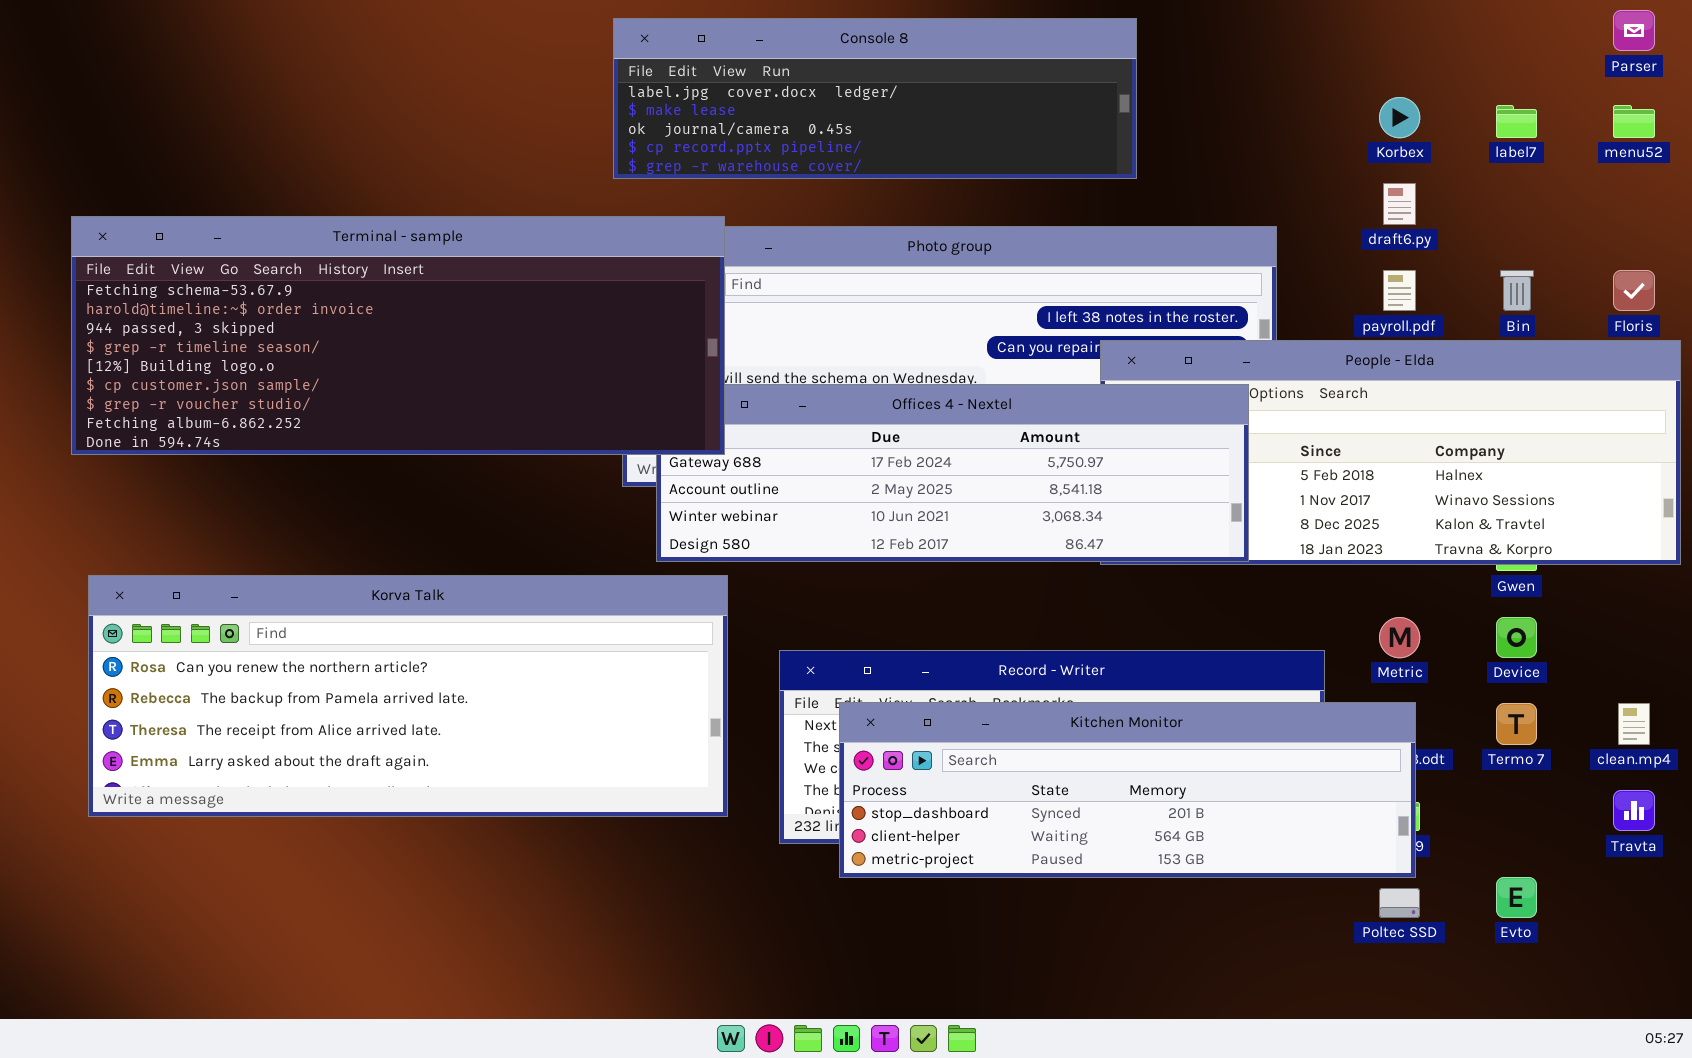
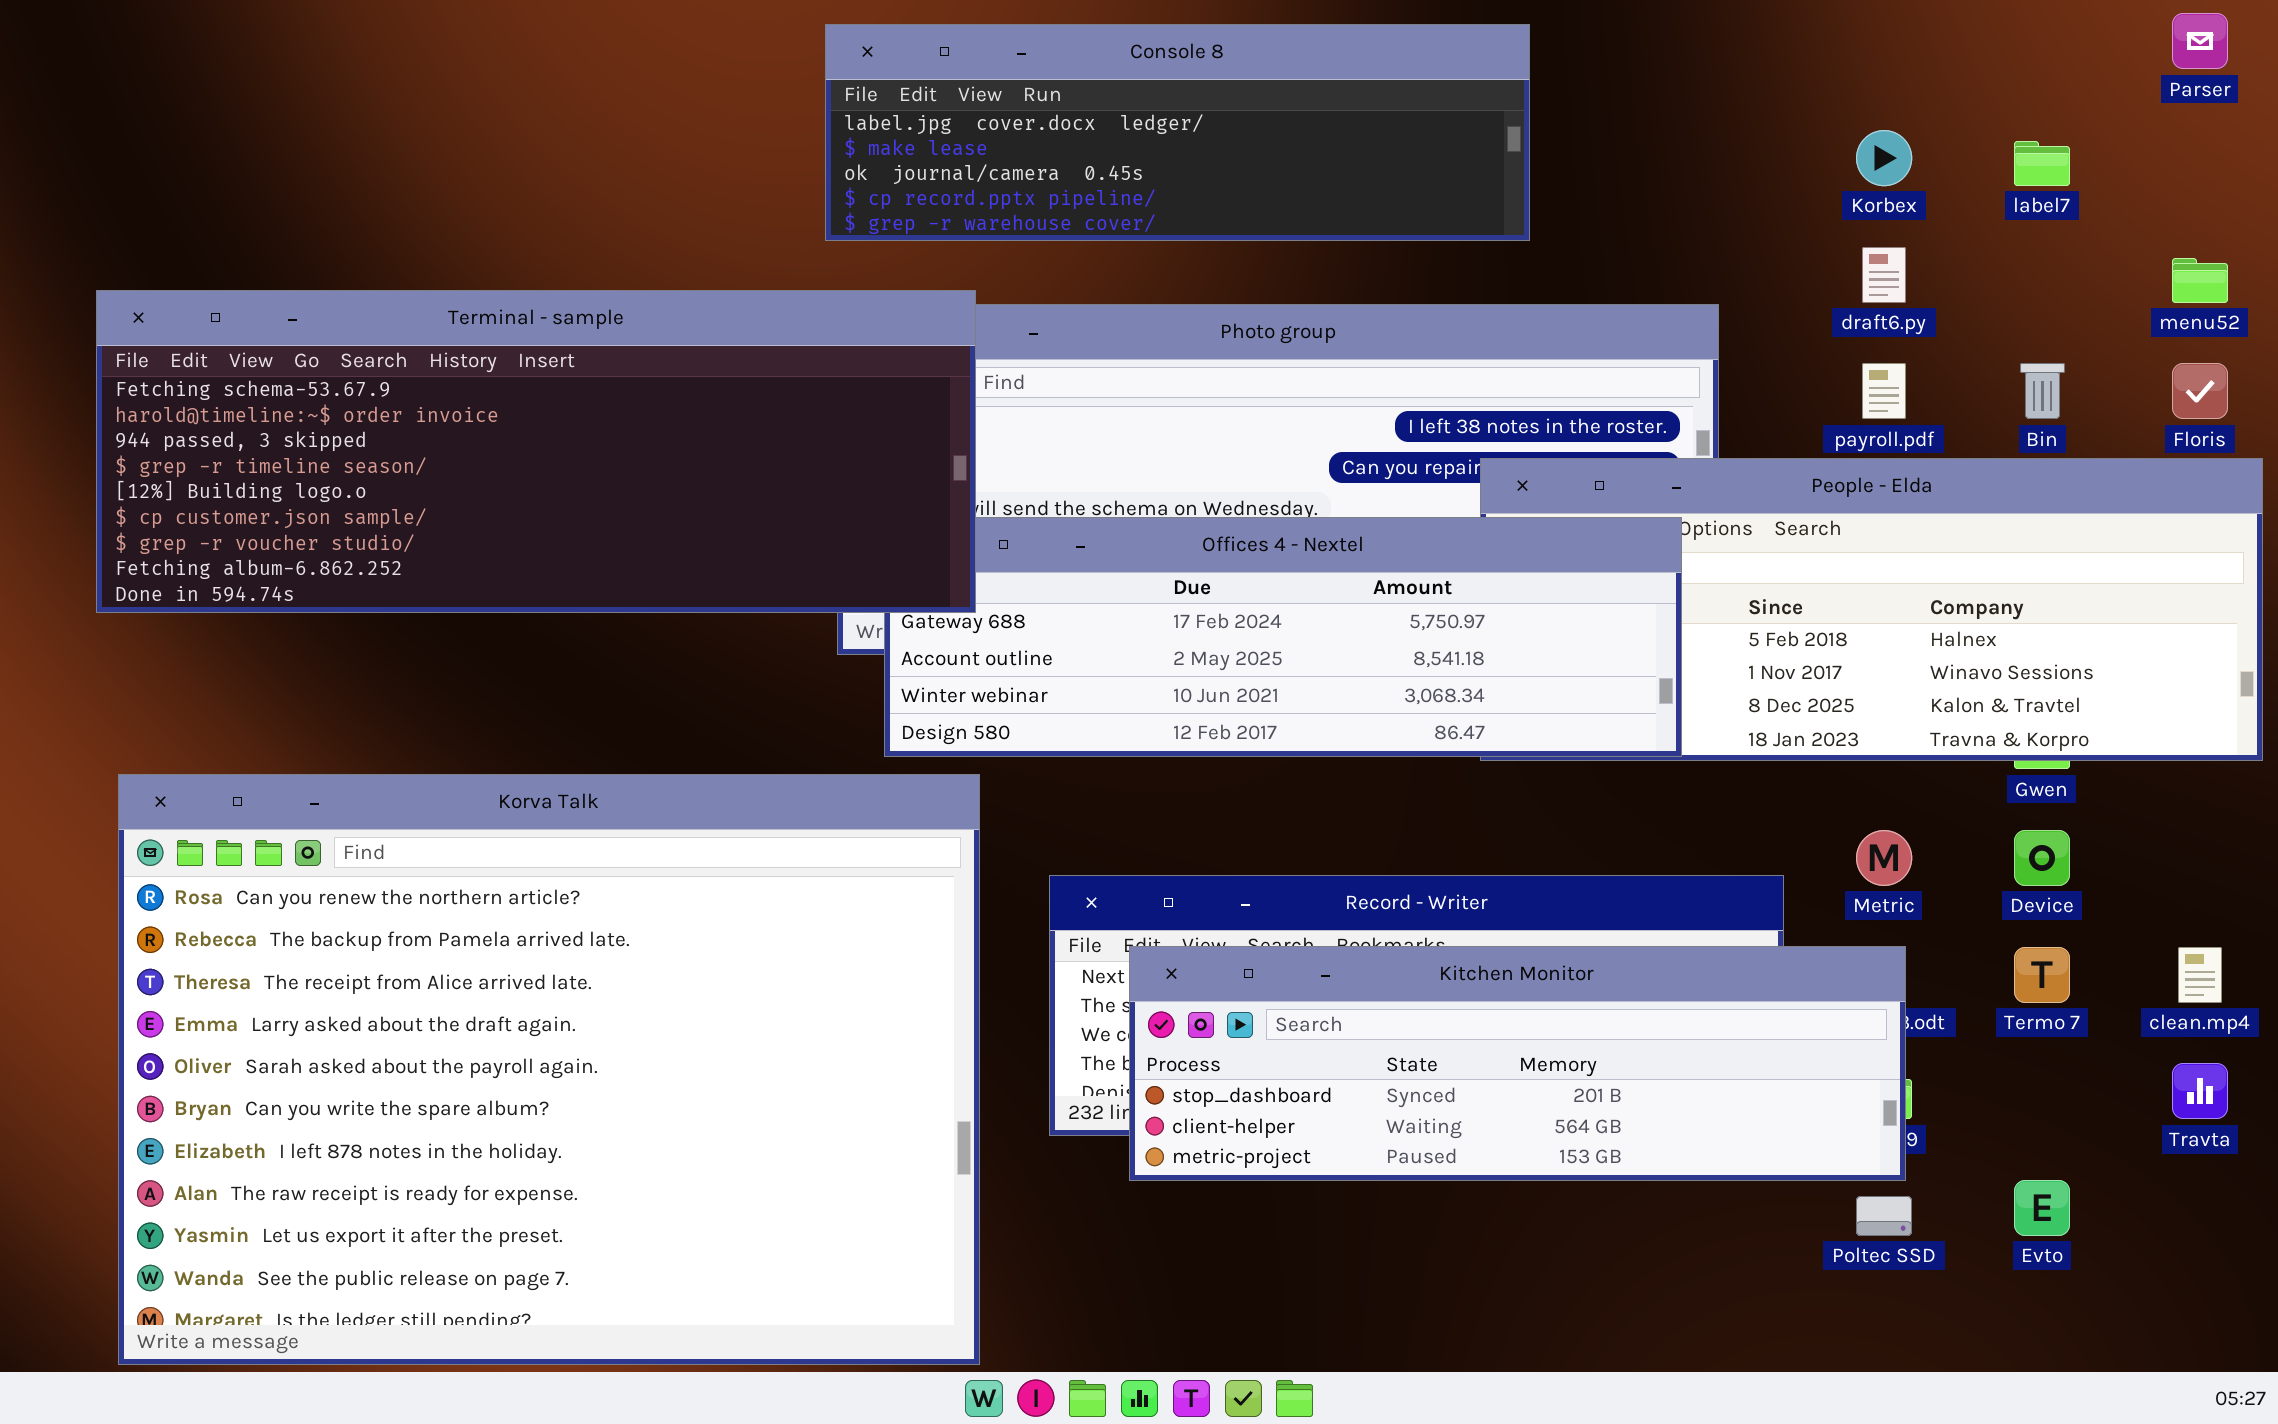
menu52: [1613,105,1655,138] -> [2172,258,2228,303], moved
Korva Talk: [88,575,728,817] -> [118,774,980,1365], resized

